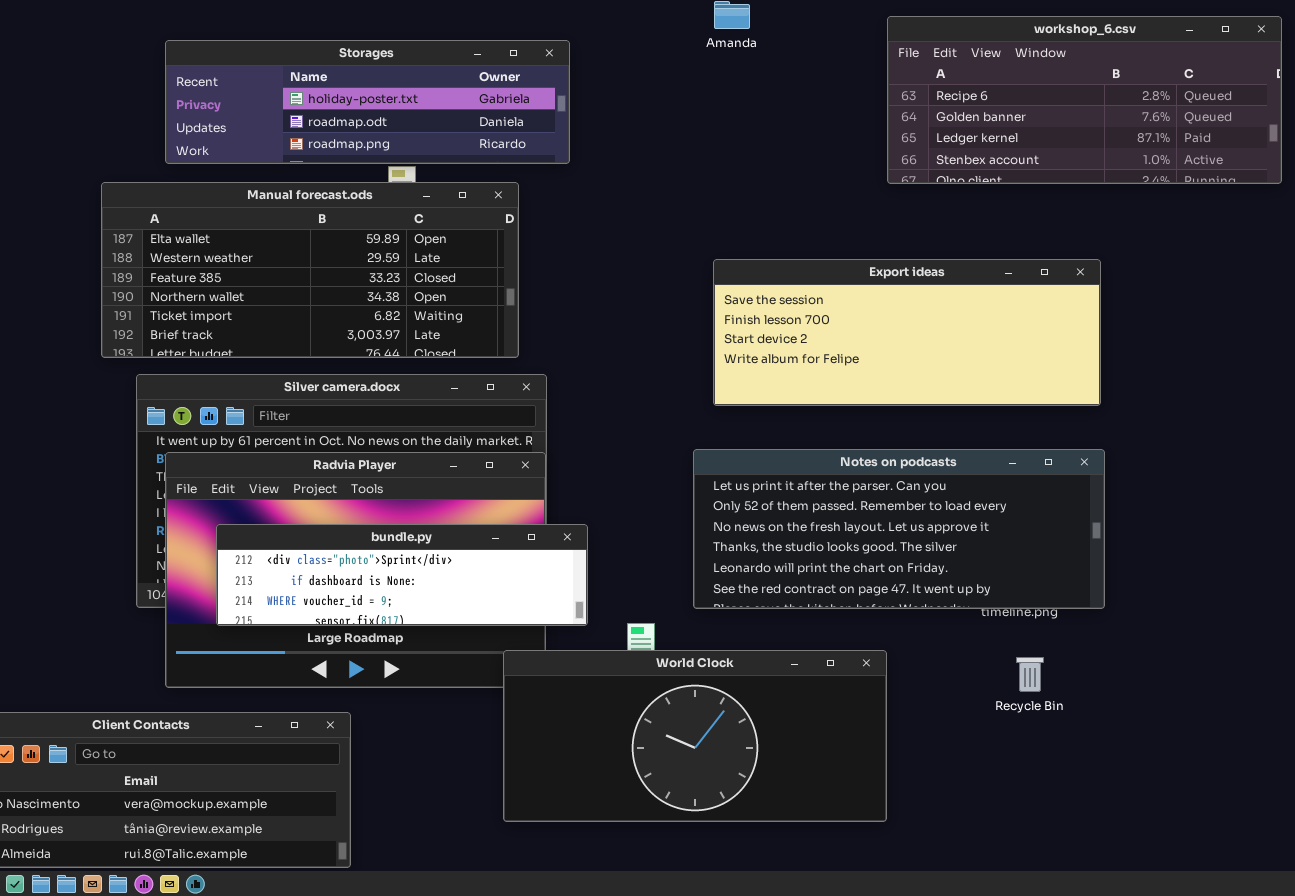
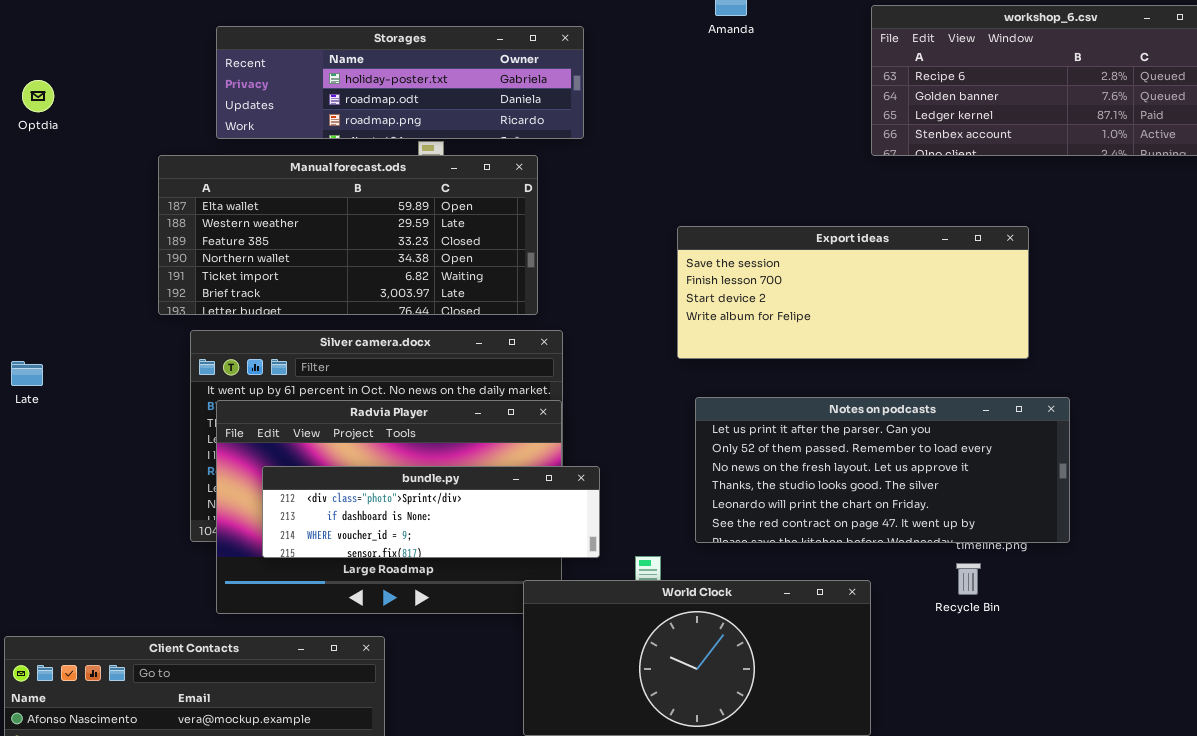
Export ideas: [713,259,1101,406] -> [677,226,1029,359], moved
Recycle Bin: [1016,657,1044,692] -> [956,563,981,595], moved

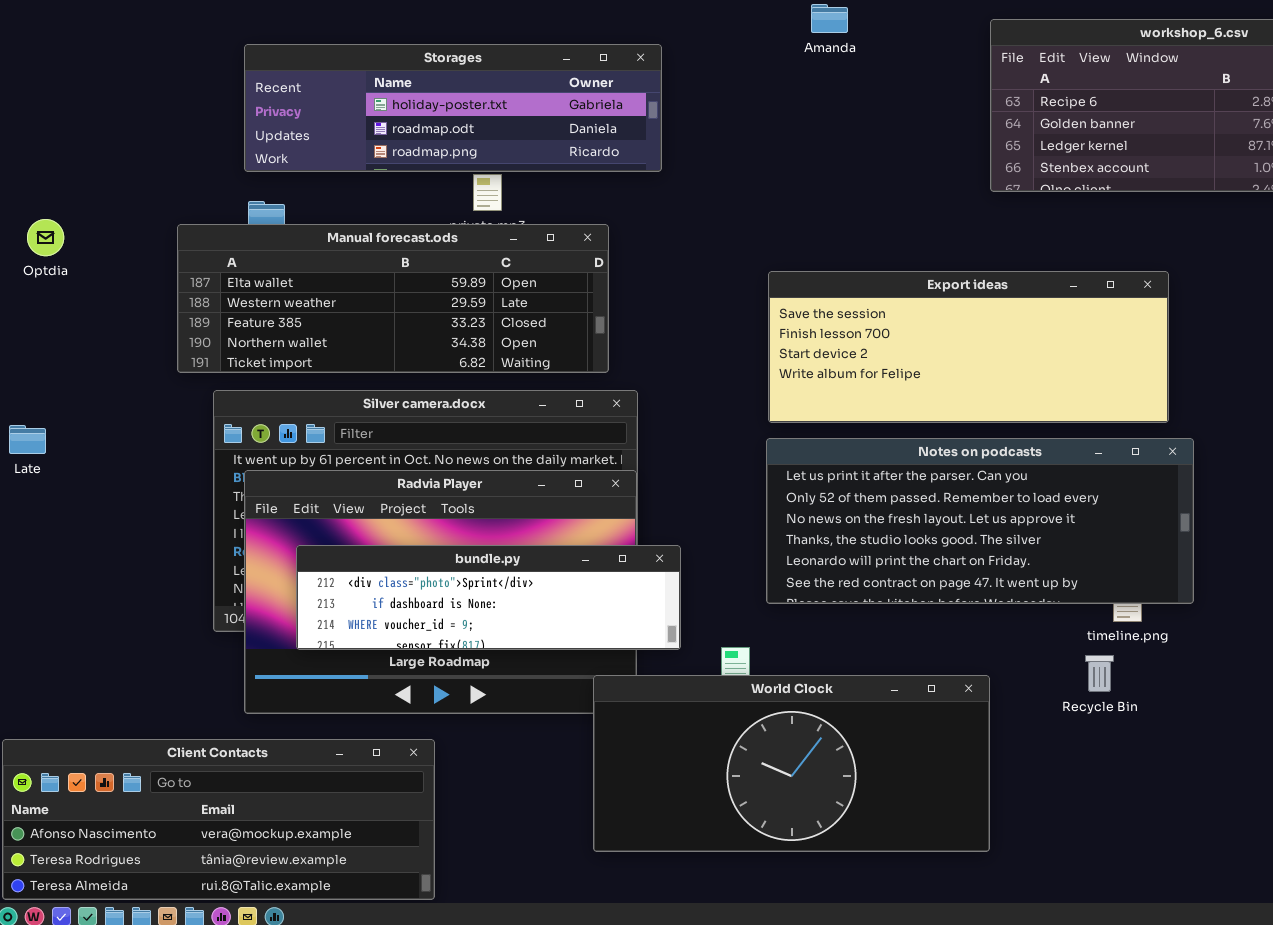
Optdia: [22,80,54,112] -> [27,219,64,256], moved
Manual forecast.ods: [158,155,538,315] -> [177,224,609,373], resized
Notes on podcasts: [695,397,1070,543] -> [766,438,1194,604], moved

